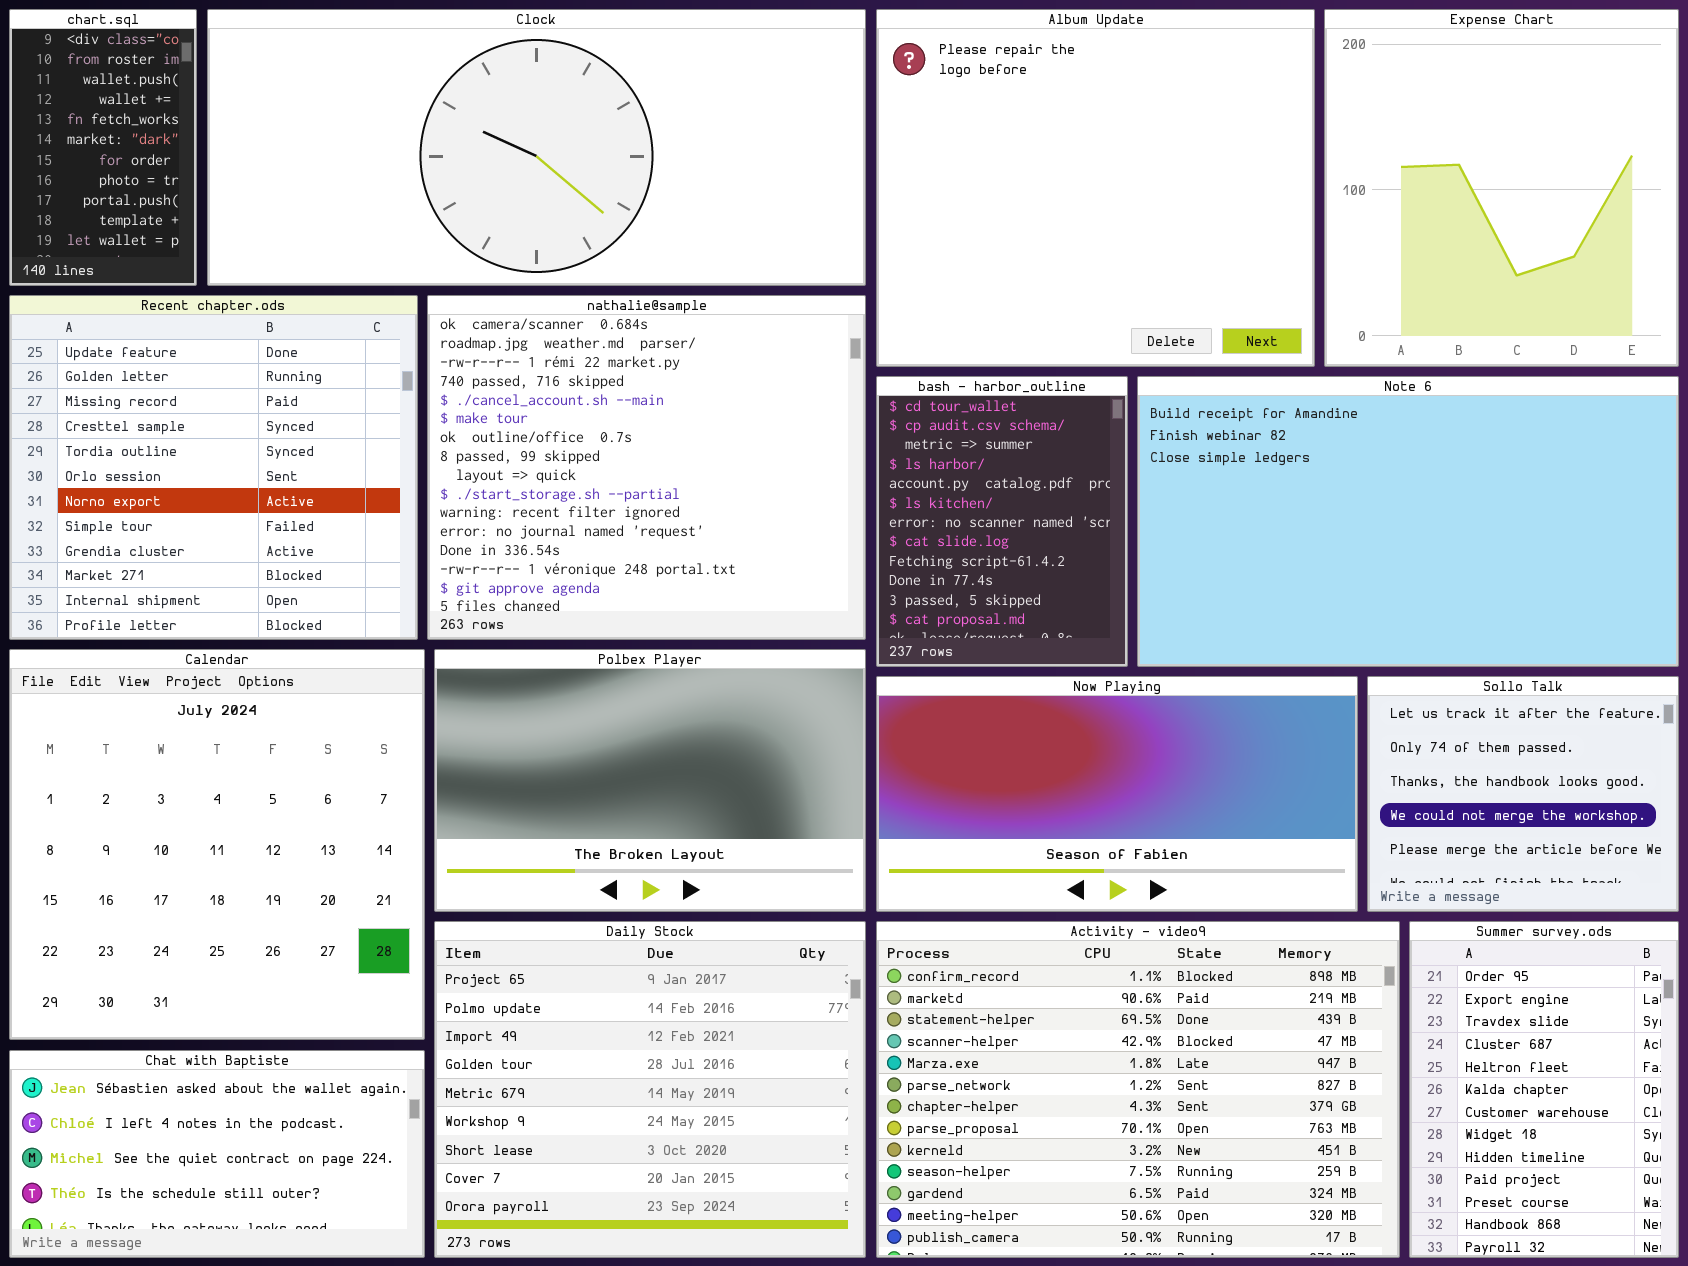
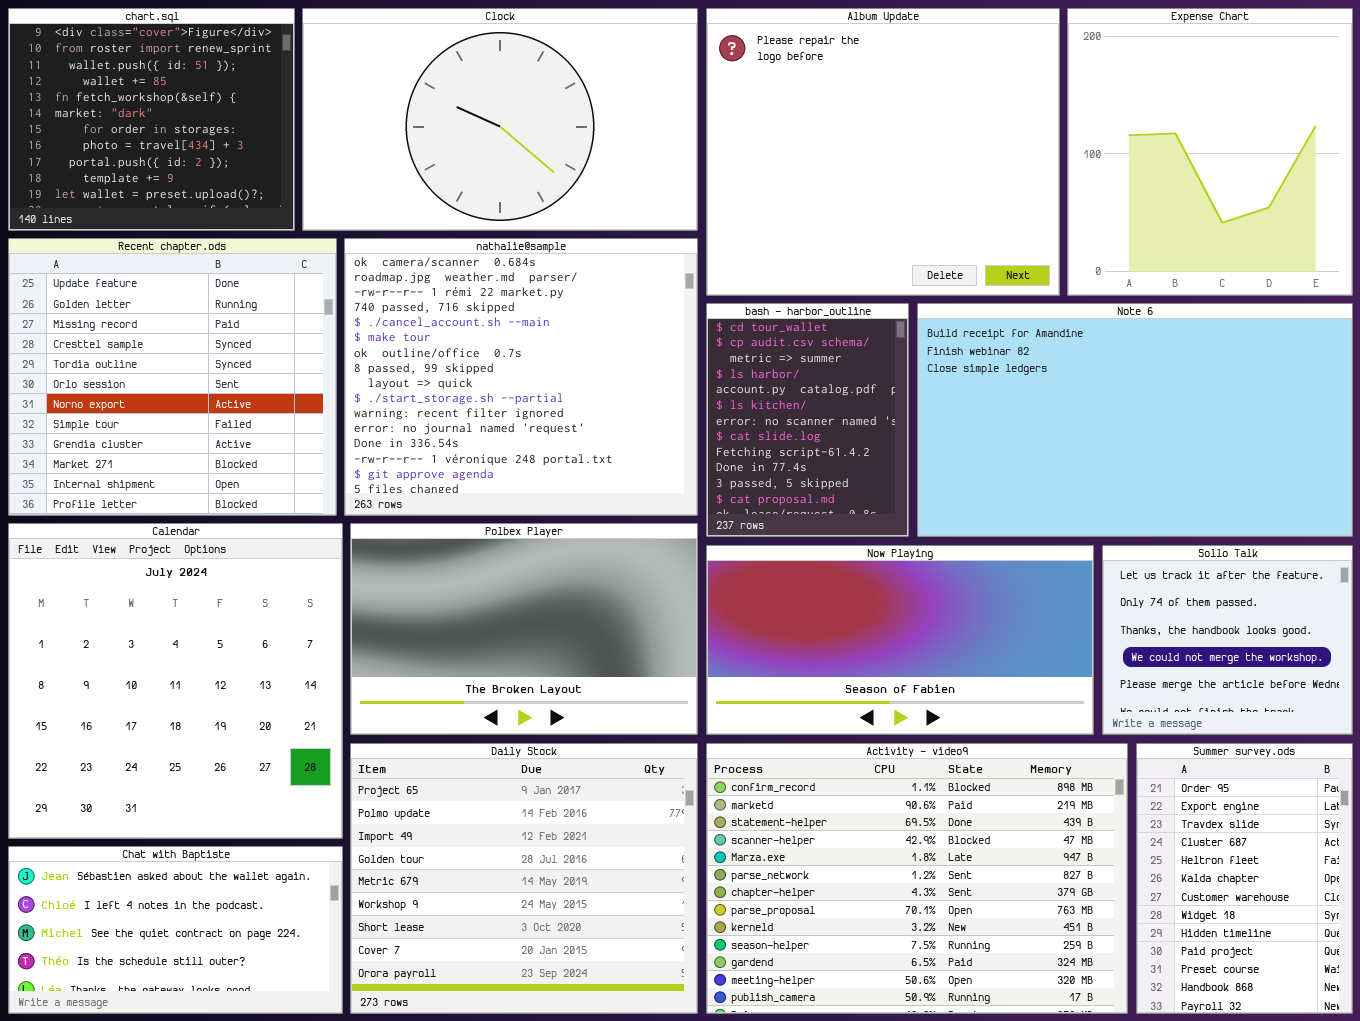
chart.sql: [9,9,197,286] -> [8,8,295,231], resized
Clock: [207,9,866,286] -> [302,8,698,231], resized

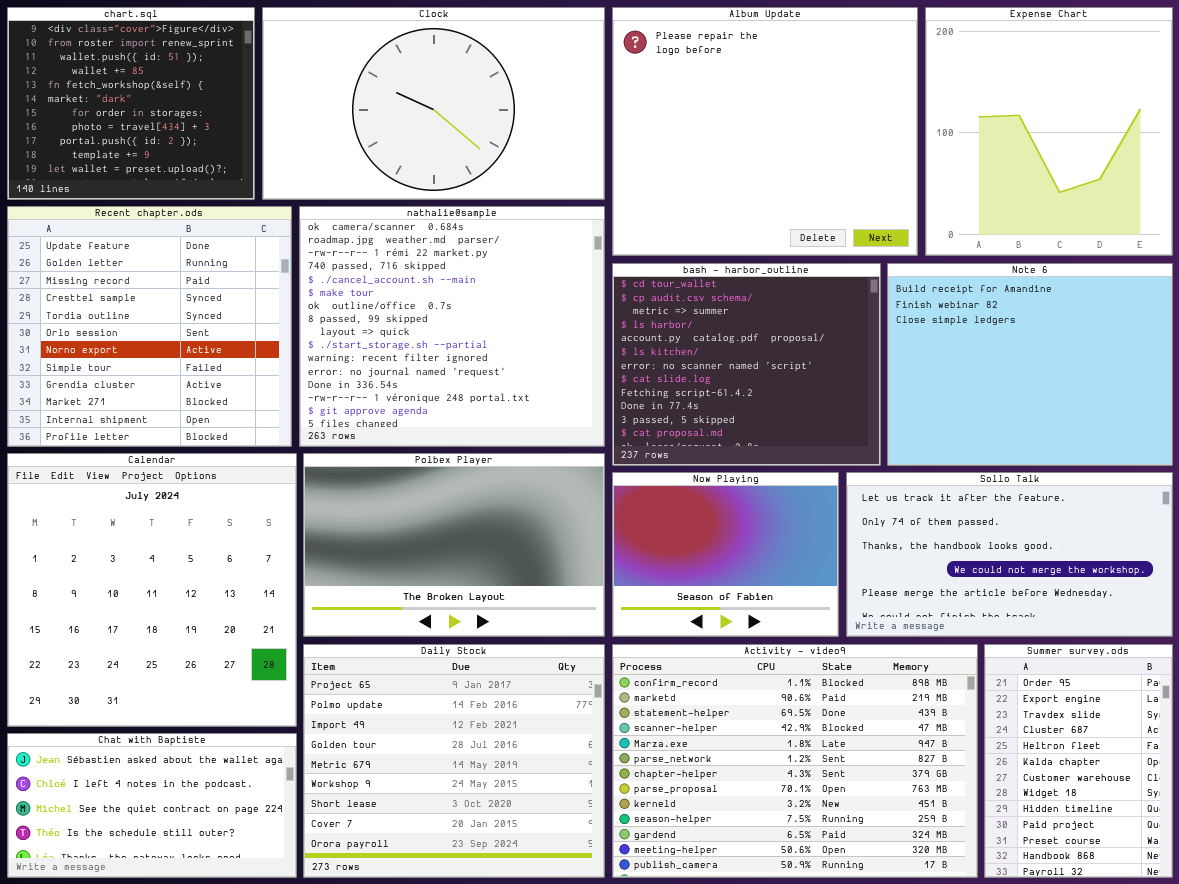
bash - harbor_outline: [706,303,909,537] -> [612,263,881,466], resized
Note 6: [917,303,1353,537] -> [887,263,1173,466], resized
Now Playing: [706,545,1094,735] -> [612,472,839,637], resized
Sollo Talk: [1102,545,1353,735] -> [846,472,1173,637], resized

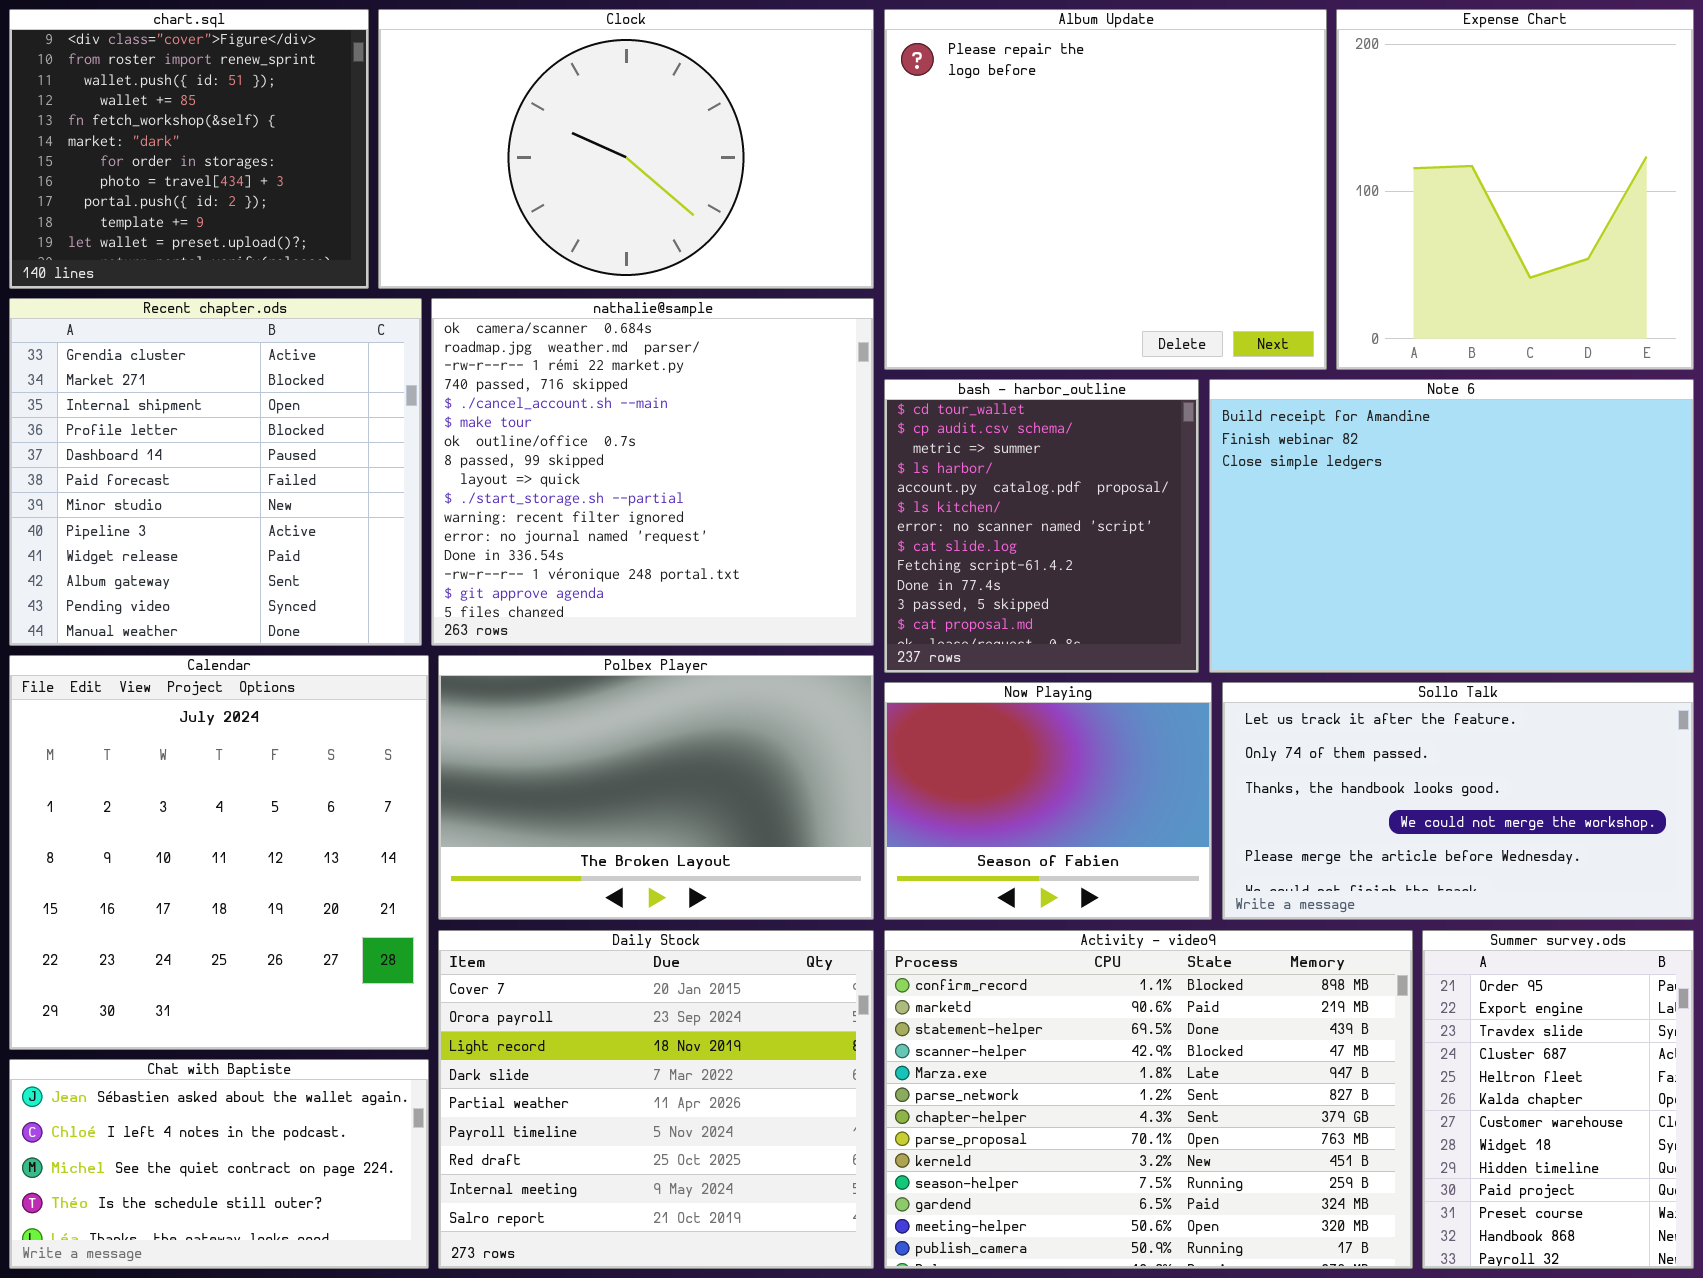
Recent chapter.ods: [7,206,292,447] -> [9,298,422,646], scrolled down 8 rows
bash - harbor_outline: [612,263,881,466] -> [884,379,1199,673], resized
Note 6: [887,263,1173,466] -> [1209,379,1694,673], resized
Daily Stock: [303,644,605,878] -> [438,930,874,1269], scrolled down 7 rows

